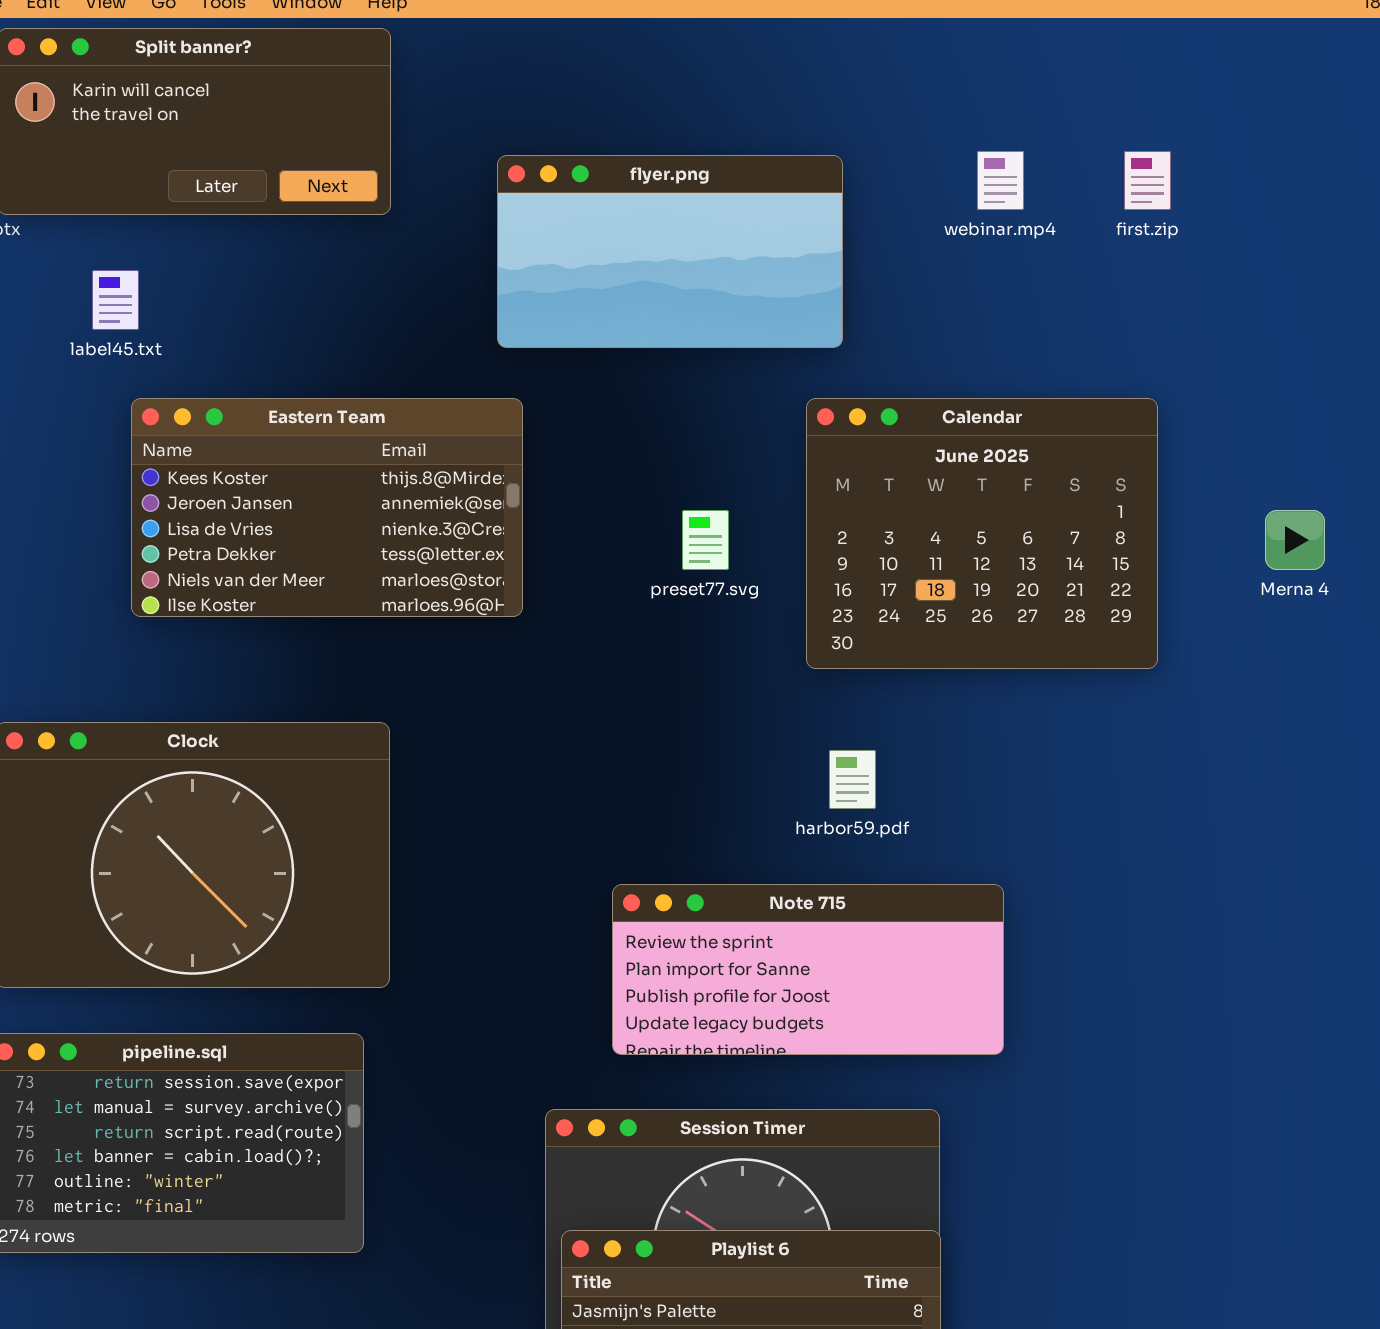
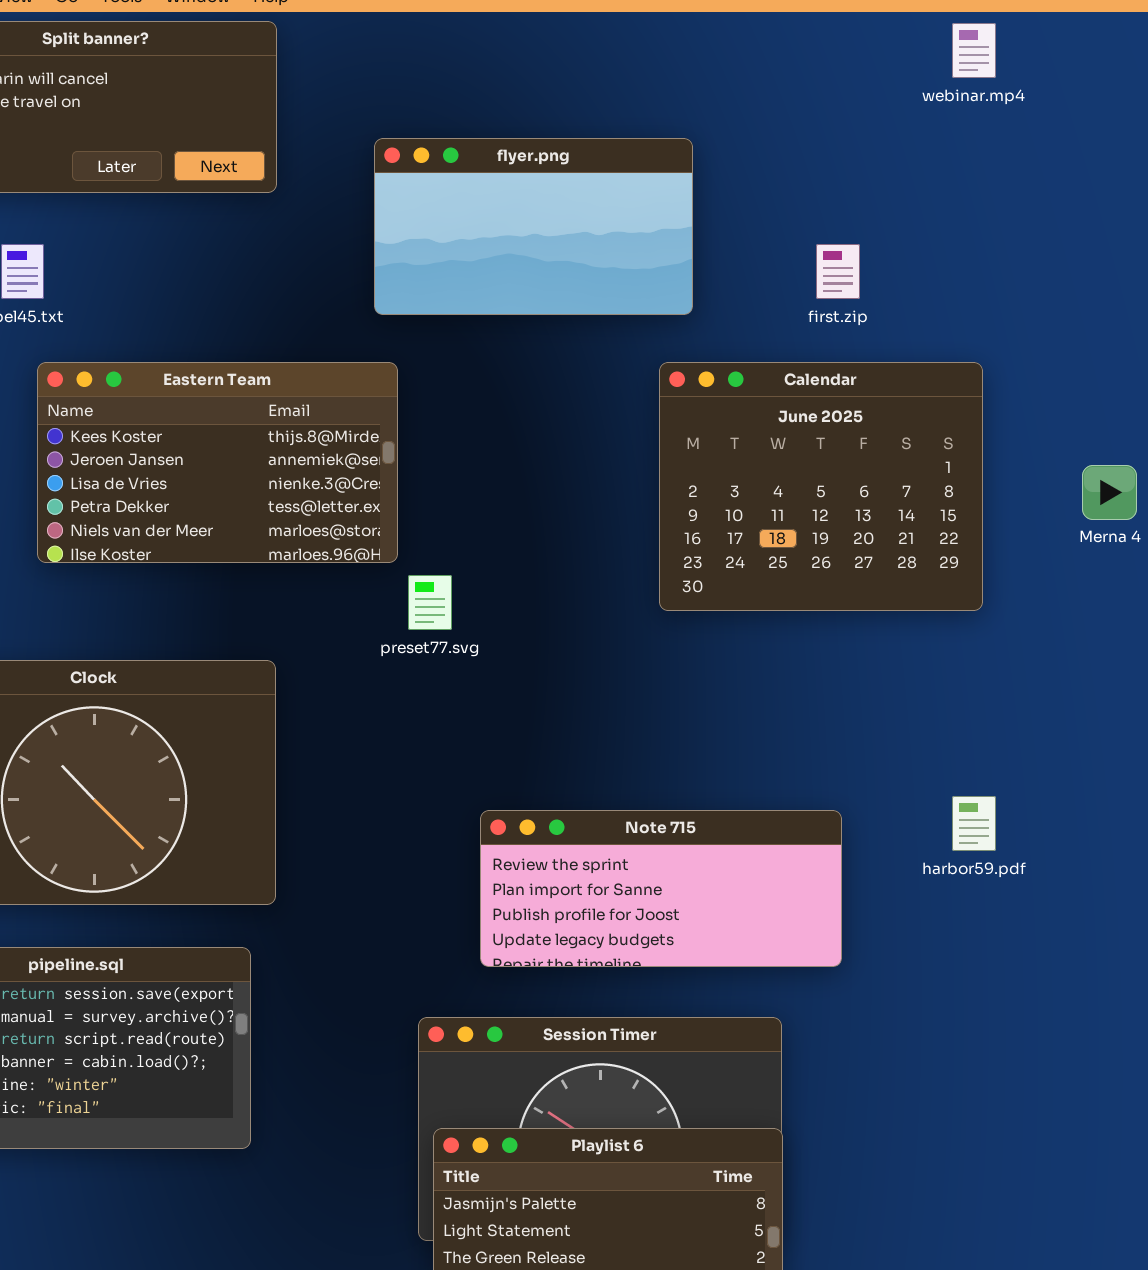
webinar.mp4: [977,151,1024,210] -> [952,23,996,78], moved
first.zip: [1124,151,1171,210] -> [816,244,860,299], moved
preset77.svg: [682,510,729,570] -> [408,575,452,630], moved
harbor59.pdf: [829,750,876,809] -> [952,796,996,851], moved

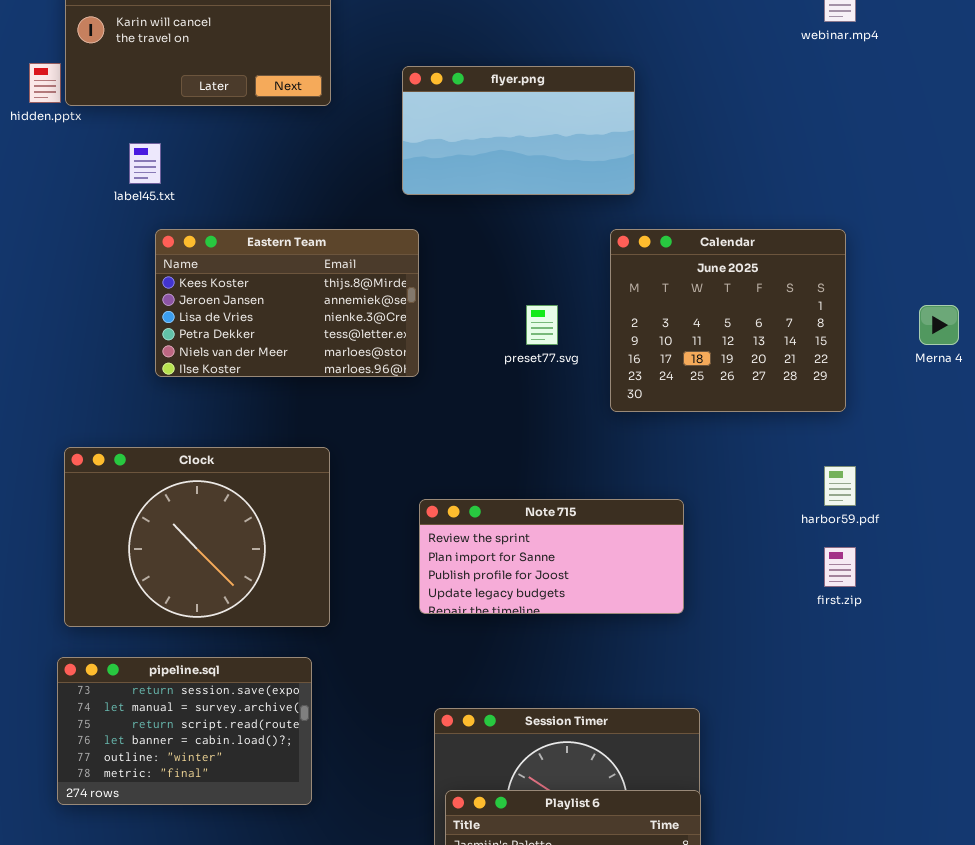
first.zip: [816,244,860,299] -> [824,547,856,587], moved
preset77.svg: [408,575,452,630] -> [526,305,558,345], moved
harbor59.pdf: [952,796,996,851] -> [824,466,856,506], moved
Note 715: [480,810,842,967] -> [419,499,684,614], moved

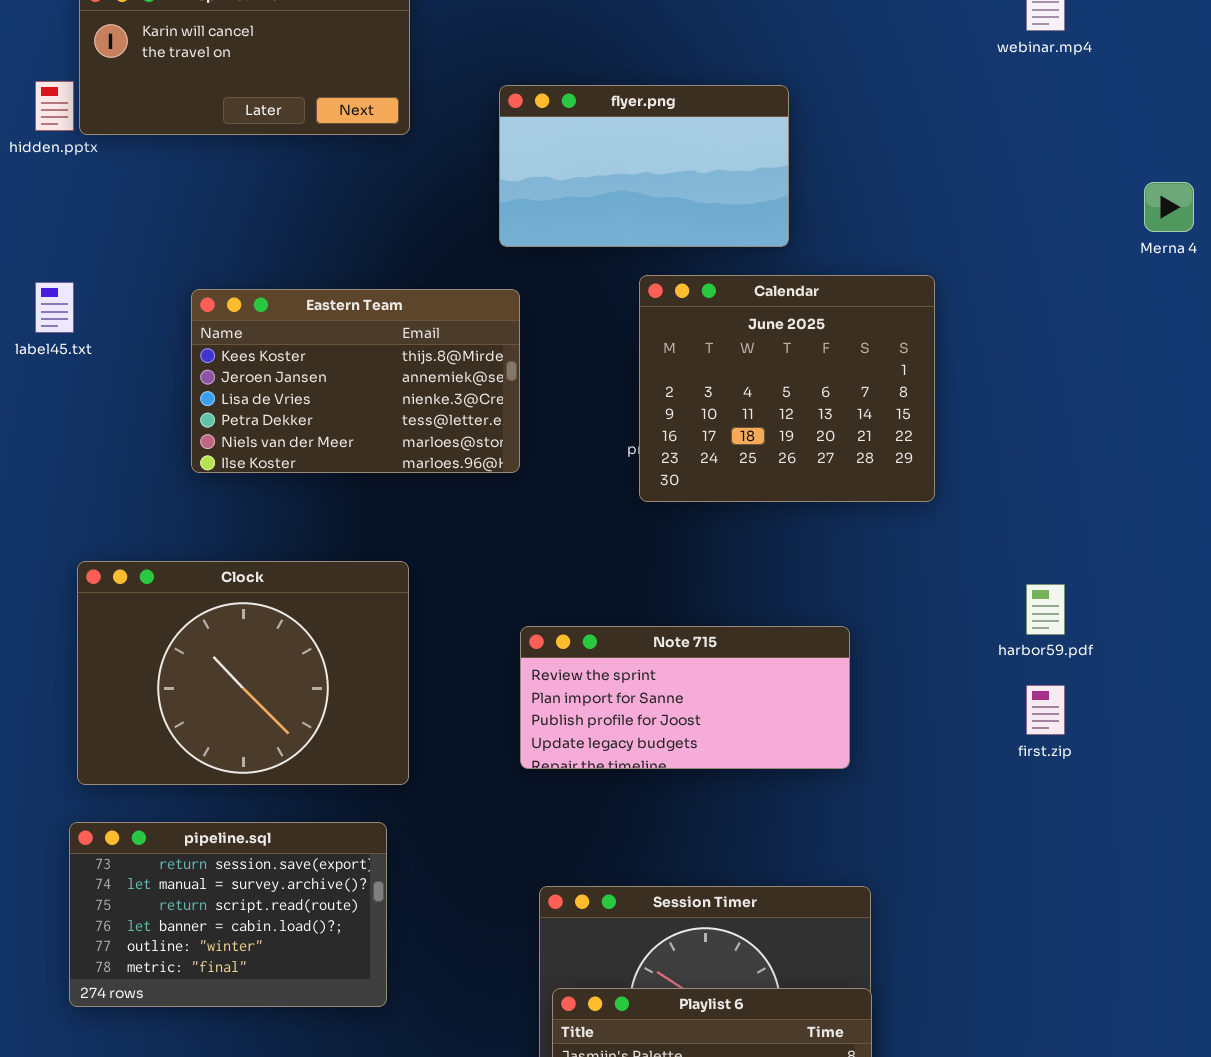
label45.txt: [129,143,161,184] -> [35,282,74,333], moved
Calendar: [610,229,846,412] -> [639,275,935,502], moved
Merna 4: [919,305,959,345] -> [1144,182,1194,232], moved

